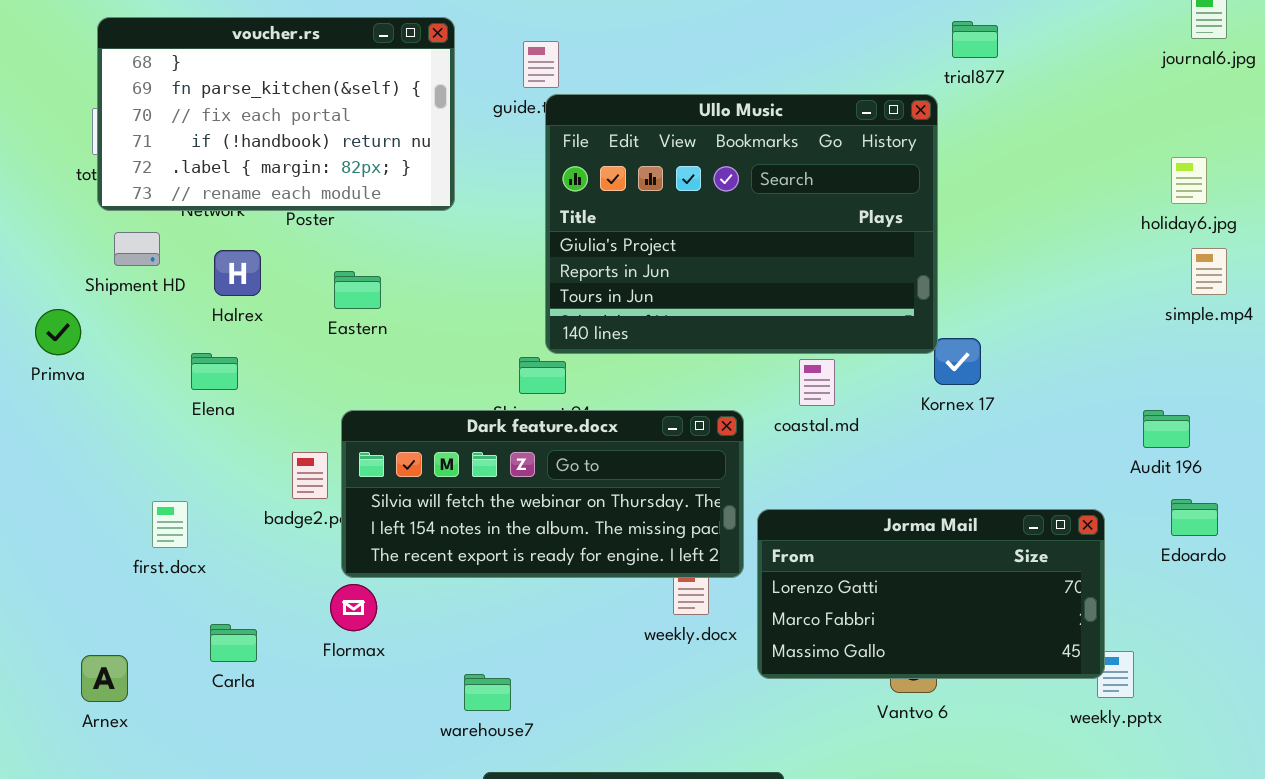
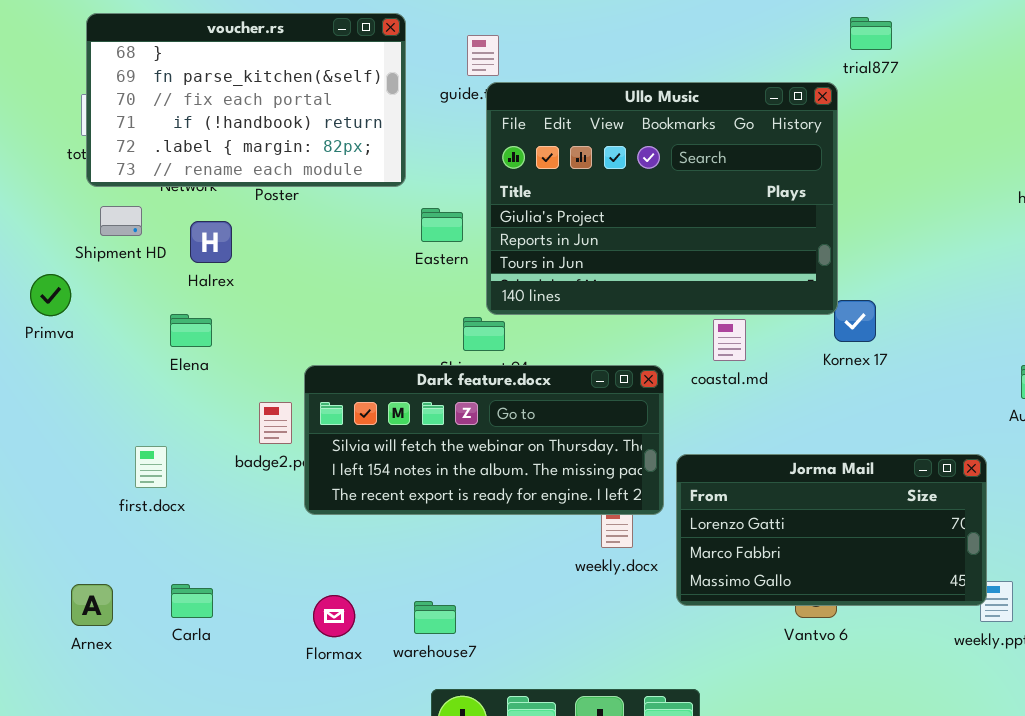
Eastern: [334,271,381,309] -> [421,208,463,242], moved
Flormax: [330,584,377,631] -> [313,595,355,637], moved
Carla: [210,624,257,662] -> [171,584,213,618], moved

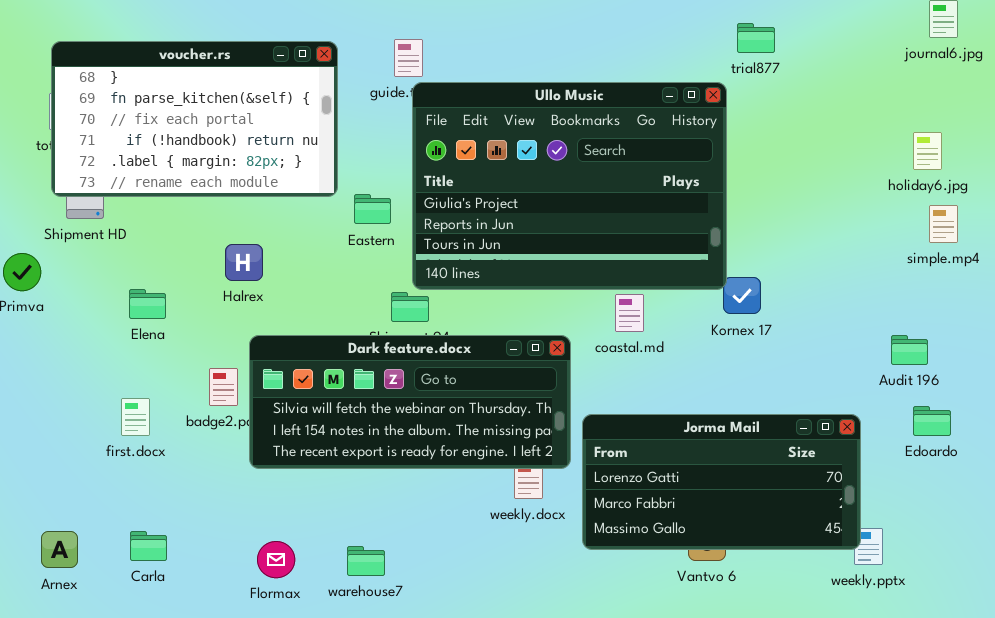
voucher.rs: [86,13,406,187] -> [51,41,338,197], moved
Halrex: [190,221,232,263] -> [225,244,263,281], moved
first.docx: [135,446,167,488] -> [121,398,150,436], moved

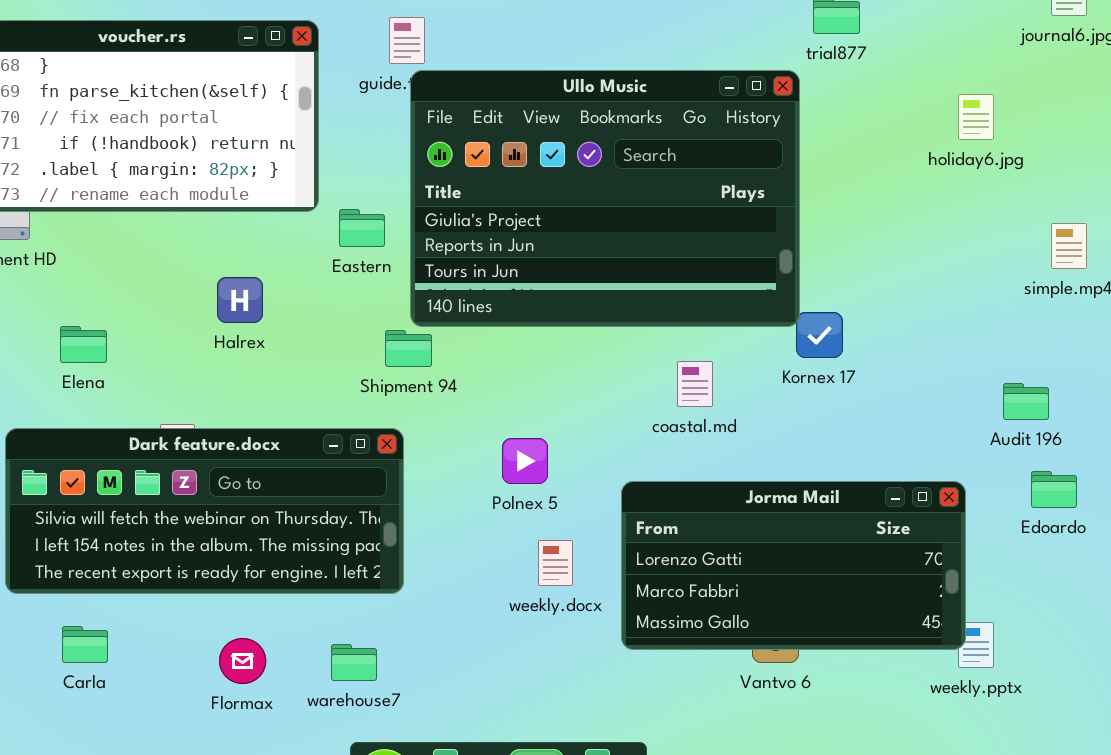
holiday6.jpg: [913,132,942,170] -> [958,94,994,140], moved
Halrex: [225,244,263,281] -> [217,277,263,323], moved
coastal.md: [615,294,644,332] -> [677,361,713,407], moved
Dark feature.docx: [249,335,571,469] -> [5,428,404,594], moved

